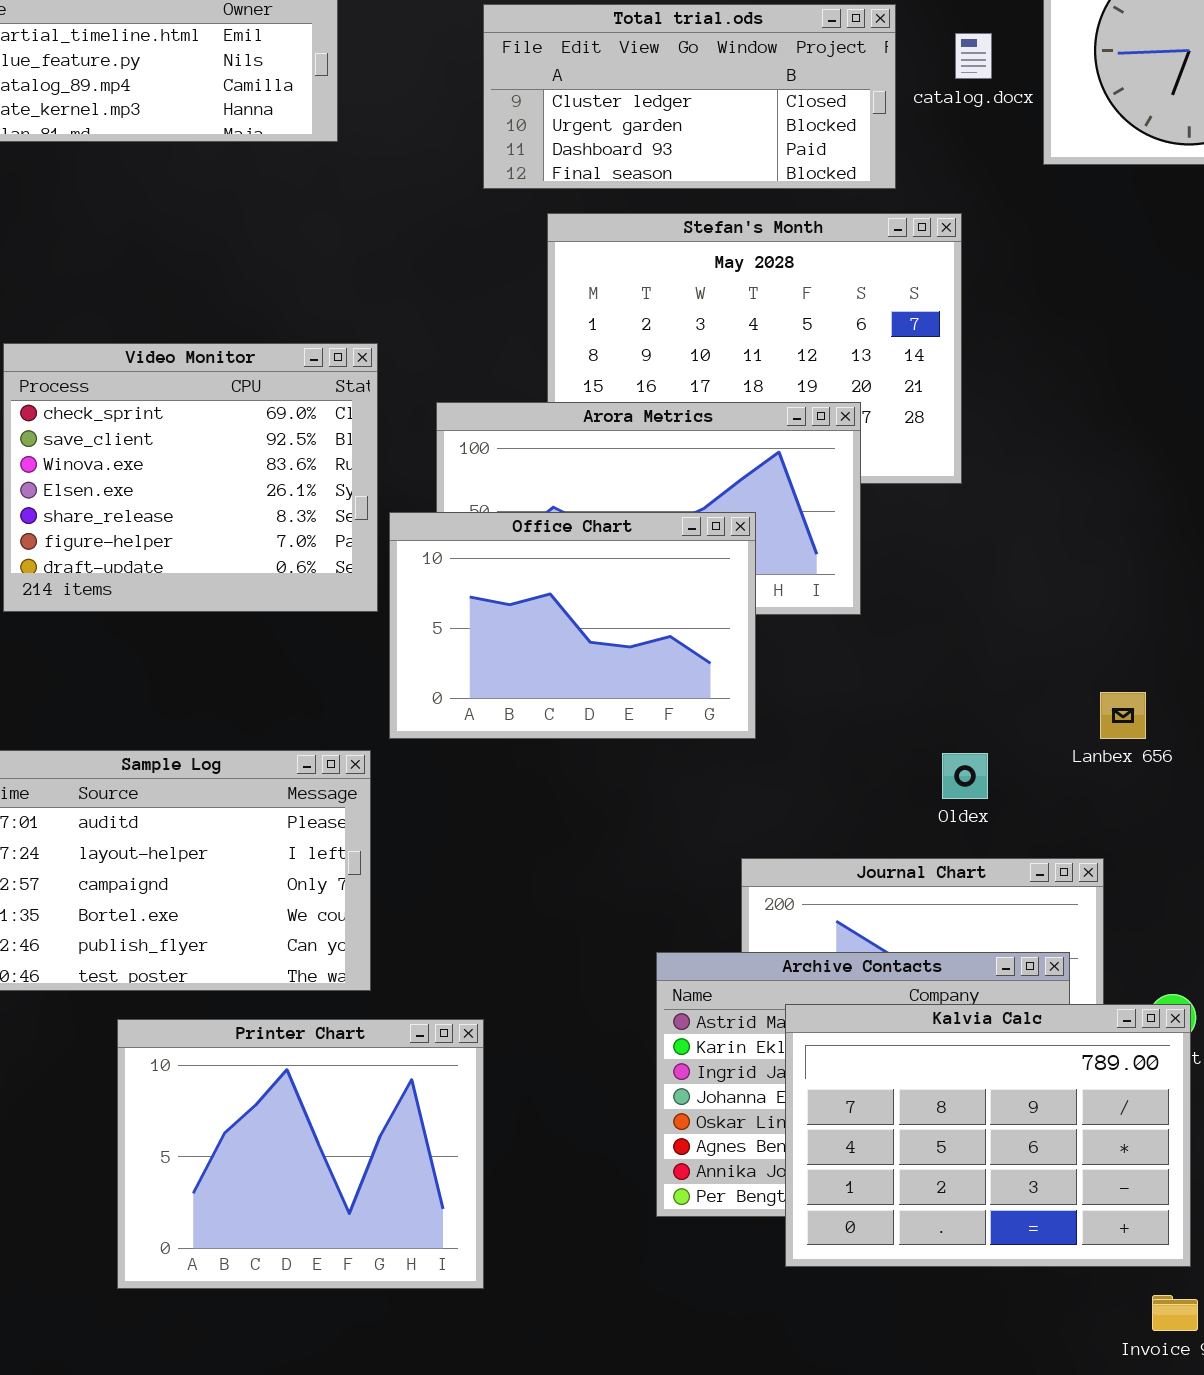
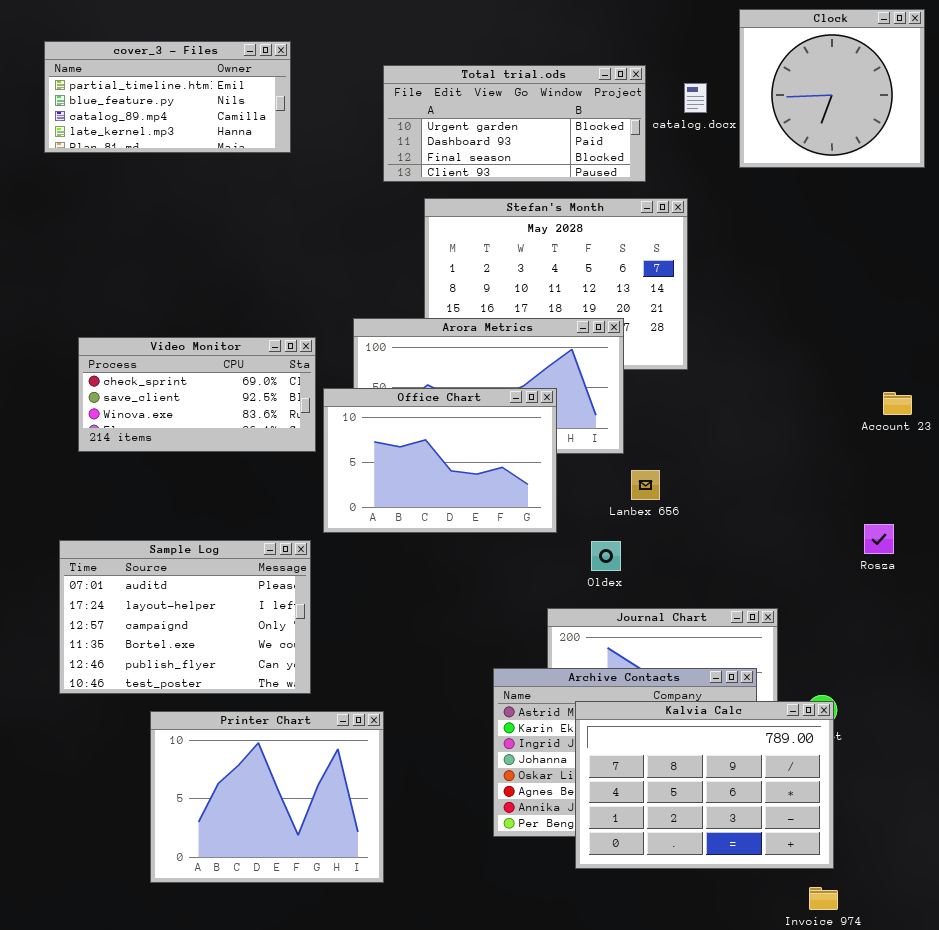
Total trial.ods: [483,4,896,189] -> [383,65,646,182], scrolled down 1 row
Video Monitor: [3,343,378,612] -> [78,337,316,452], resized
Lanbex 656: [1100,692,1146,739] -> [631,470,660,500], moved
Oldex: [942,753,988,799] -> [591,541,621,571], moved

